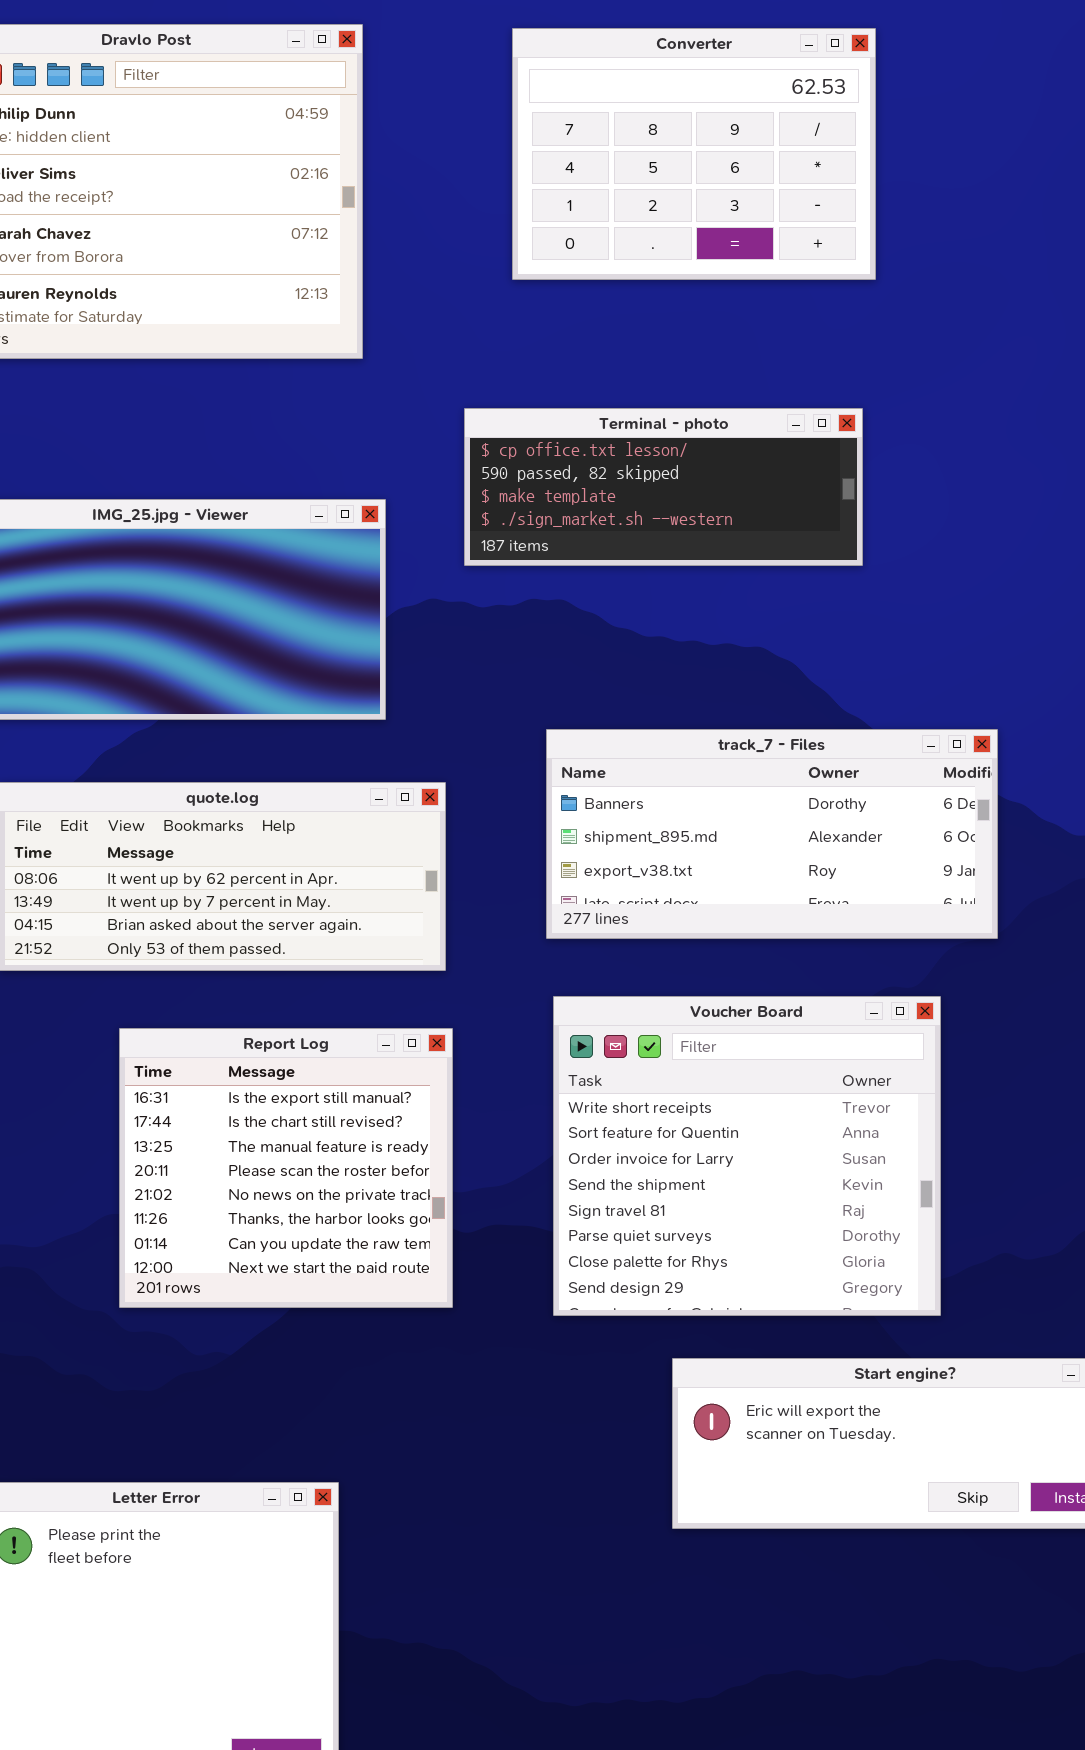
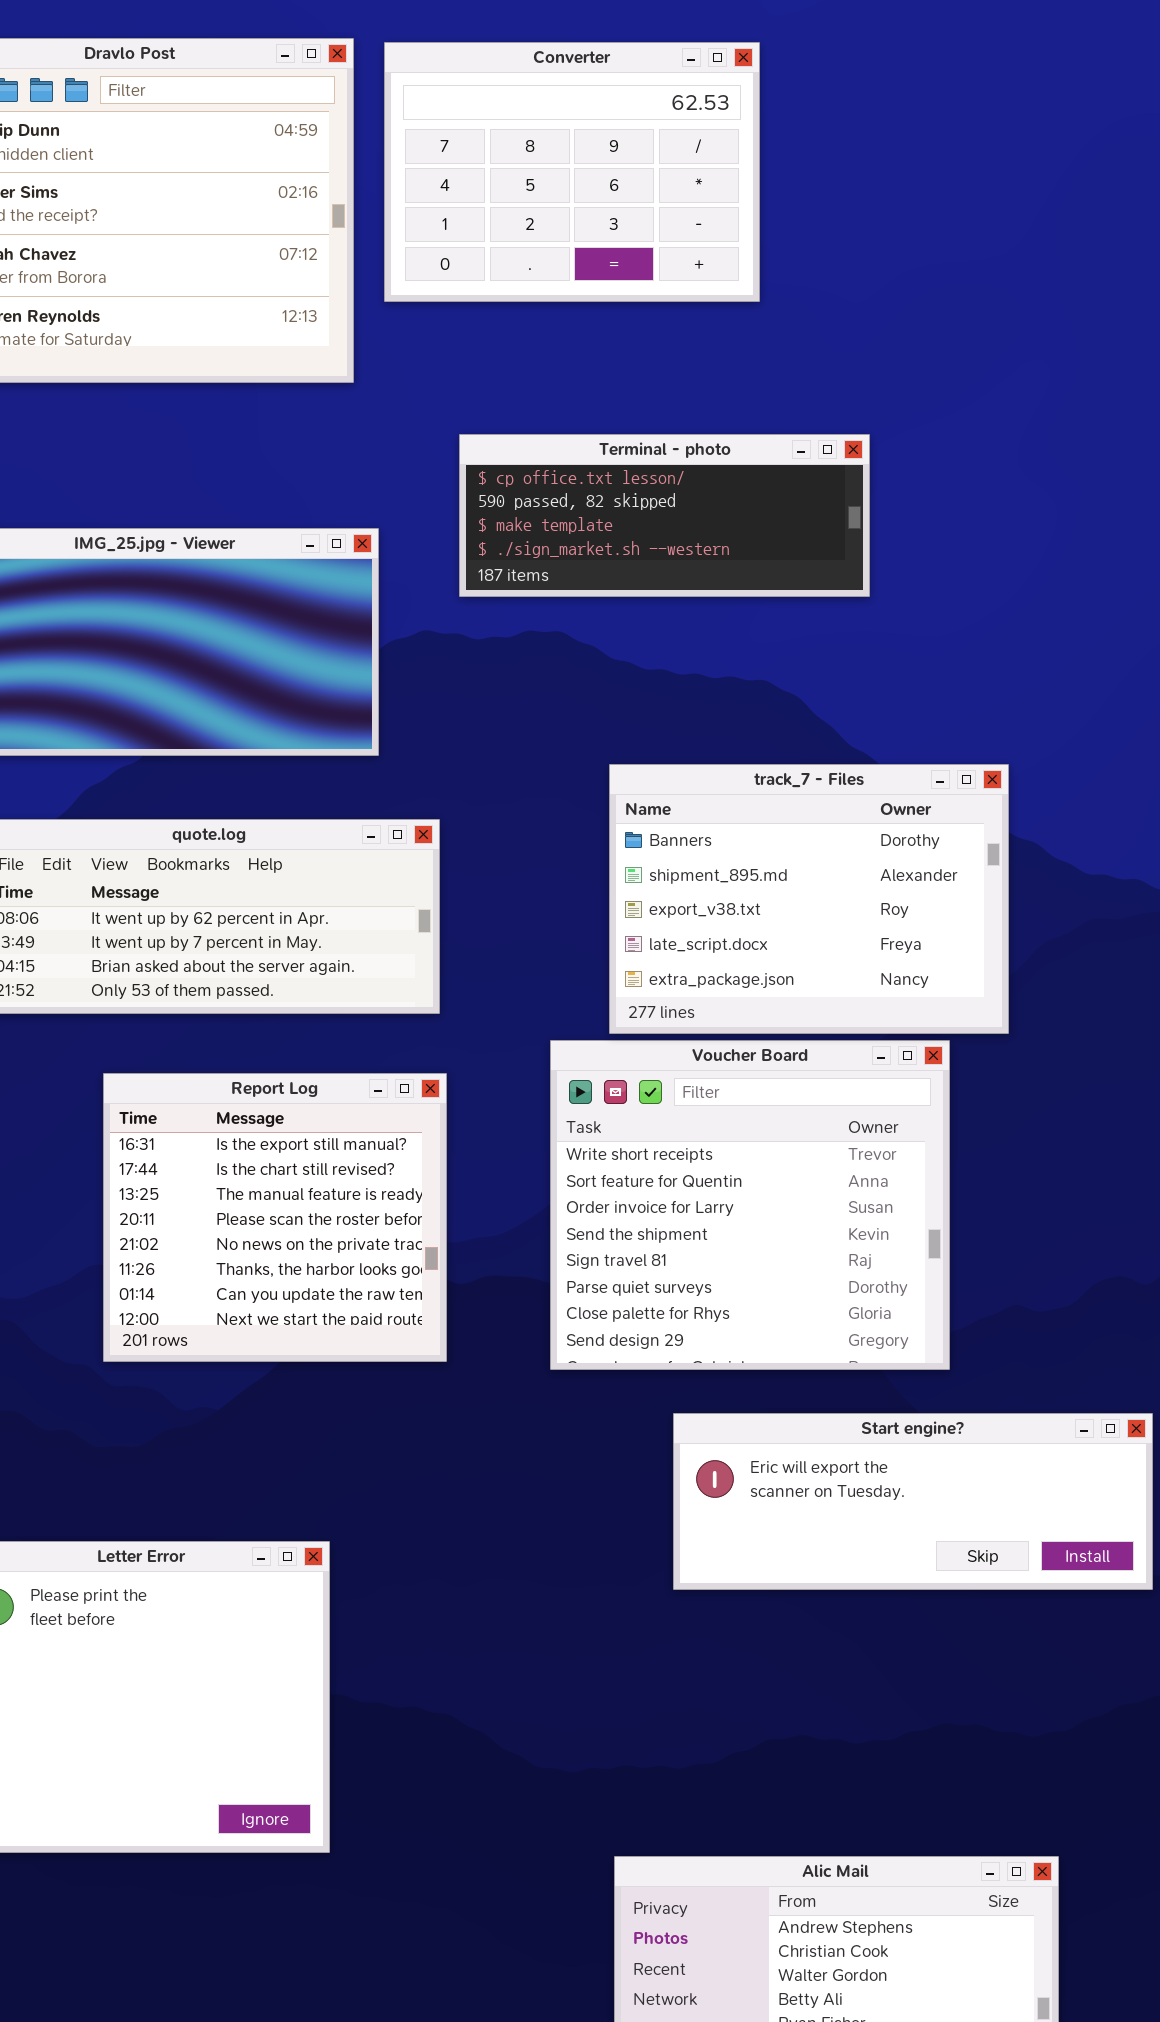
Converter: [512,28,876,280] -> [384,42,760,302], moved
track_7 - Files: [546,729,998,939] -> [609,764,1009,1034], resized

